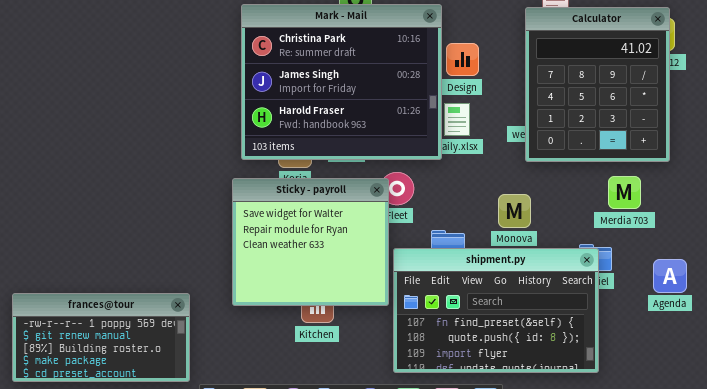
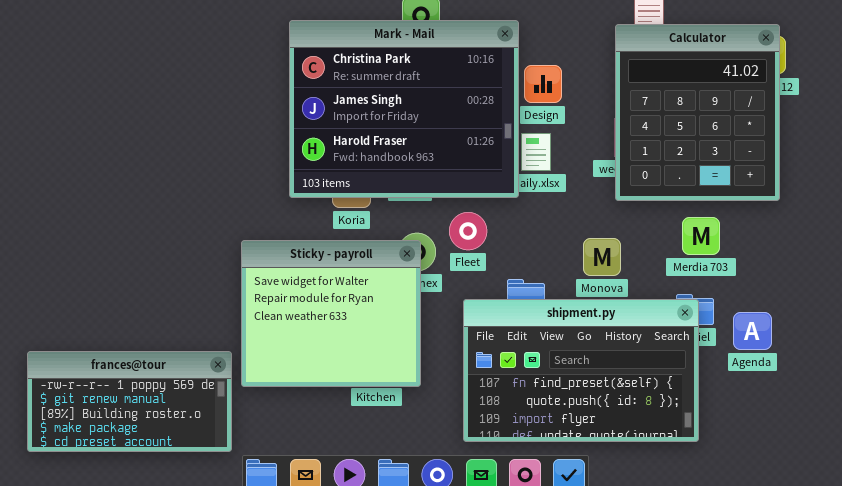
Merdia 703: [608,176,641,209] -> [682,217,720,255], moved
Sticky - payroll: [232,178,389,306] -> [241,240,421,387], moved
Agenda: [653,259,687,293] -> [733,312,772,350], moved

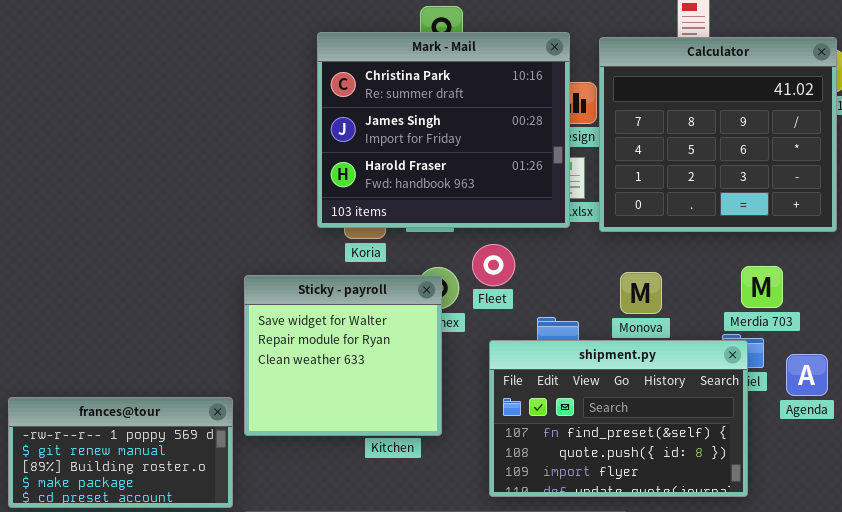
Mark - Mail: [289,20,519,198] -> [317,32,570,228], moved
Calculator: [615,24,780,201] -> [599,37,837,232], resized
Merdia 703: [682,217,720,255] -> [741,266,783,308], moved

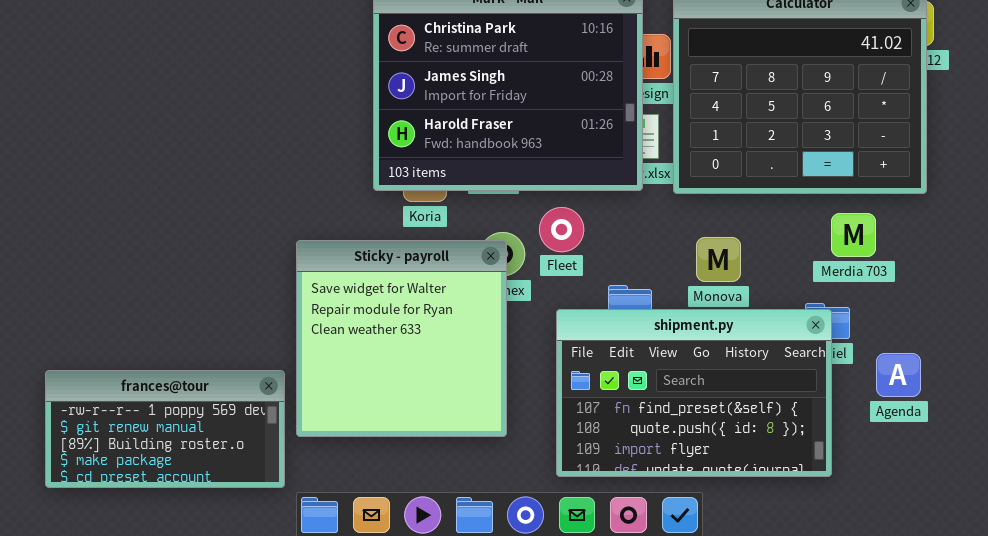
Merdia 703: [741,266,783,308] -> [831,213,876,257], moved
Sticky - payroll: [244,275,442,436] -> [296,240,507,437], resized
Agenda: [786,354,828,396] -> [876,353,921,397], moved

